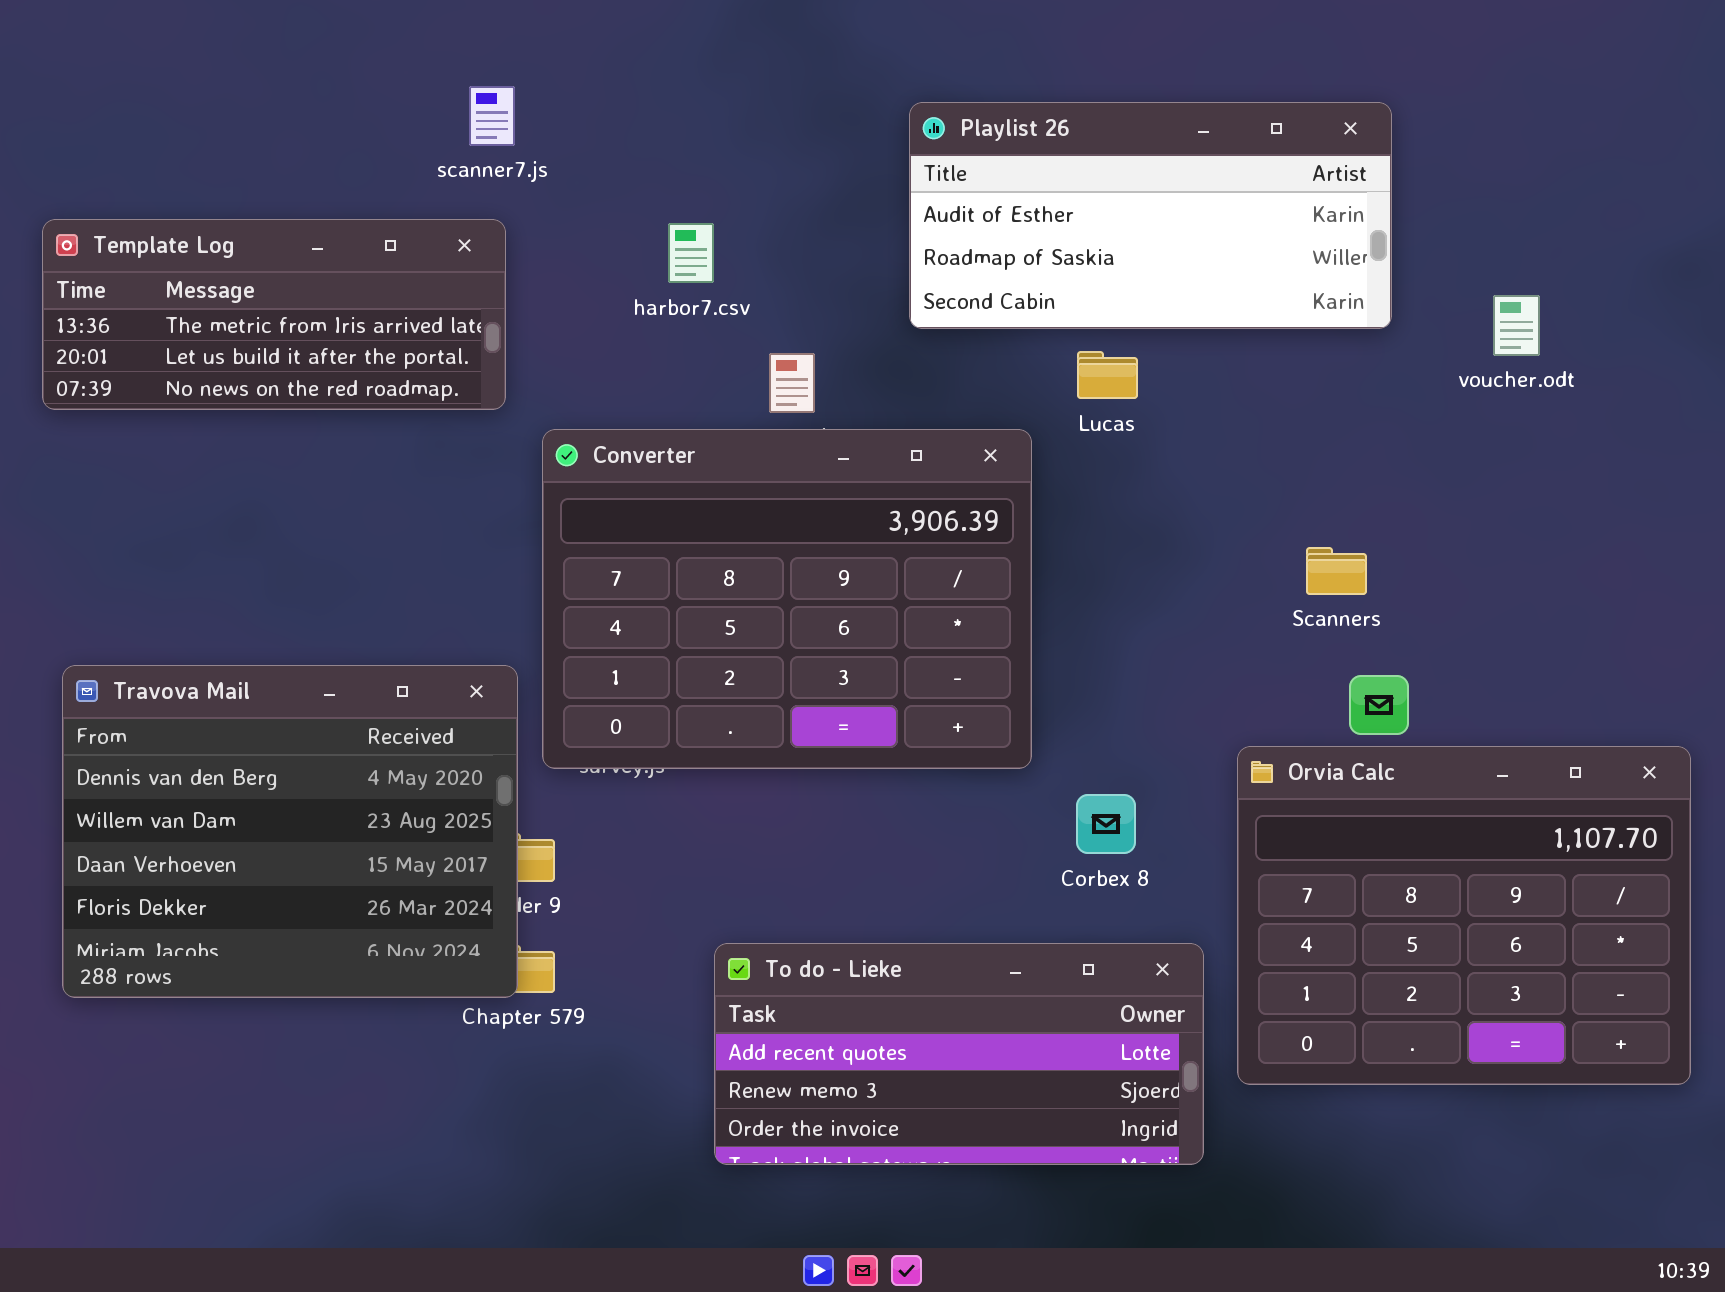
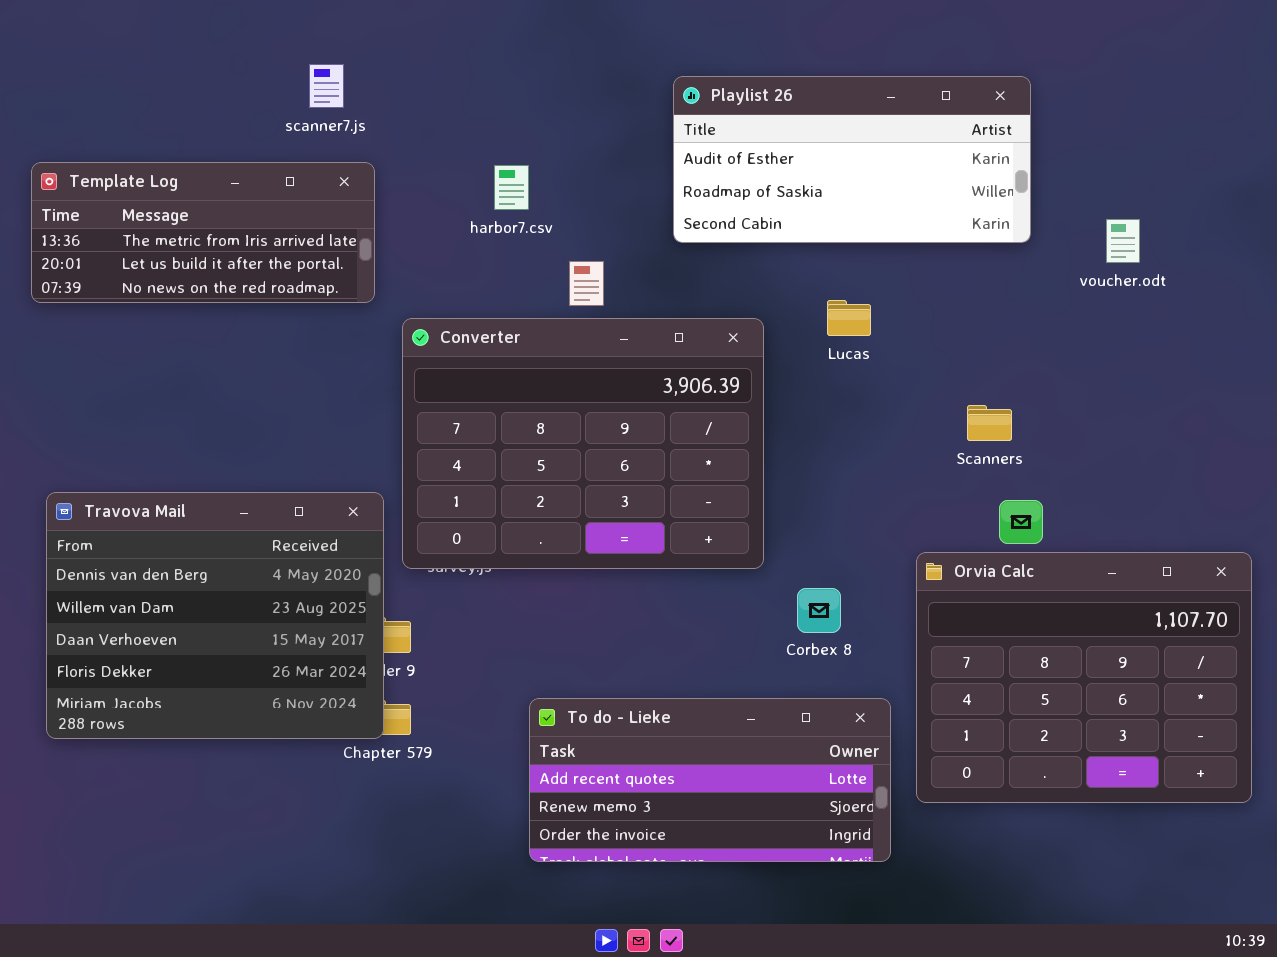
scanner7.js: [469,86,515,146] -> [309,64,344,108], moved
Lucas: [1077,351,1138,399] -> [827,300,871,336], moved

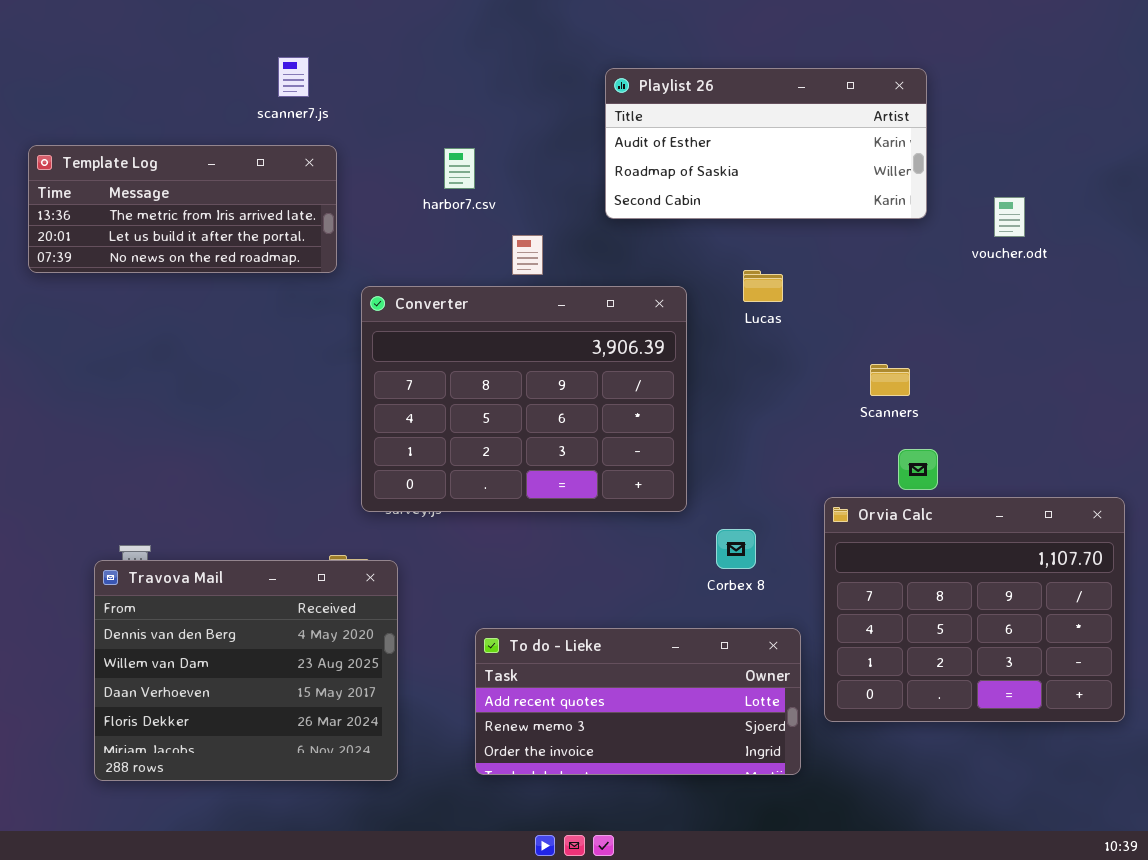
Travova Mail: [46,492,384,739] -> [94,560,398,781], moved

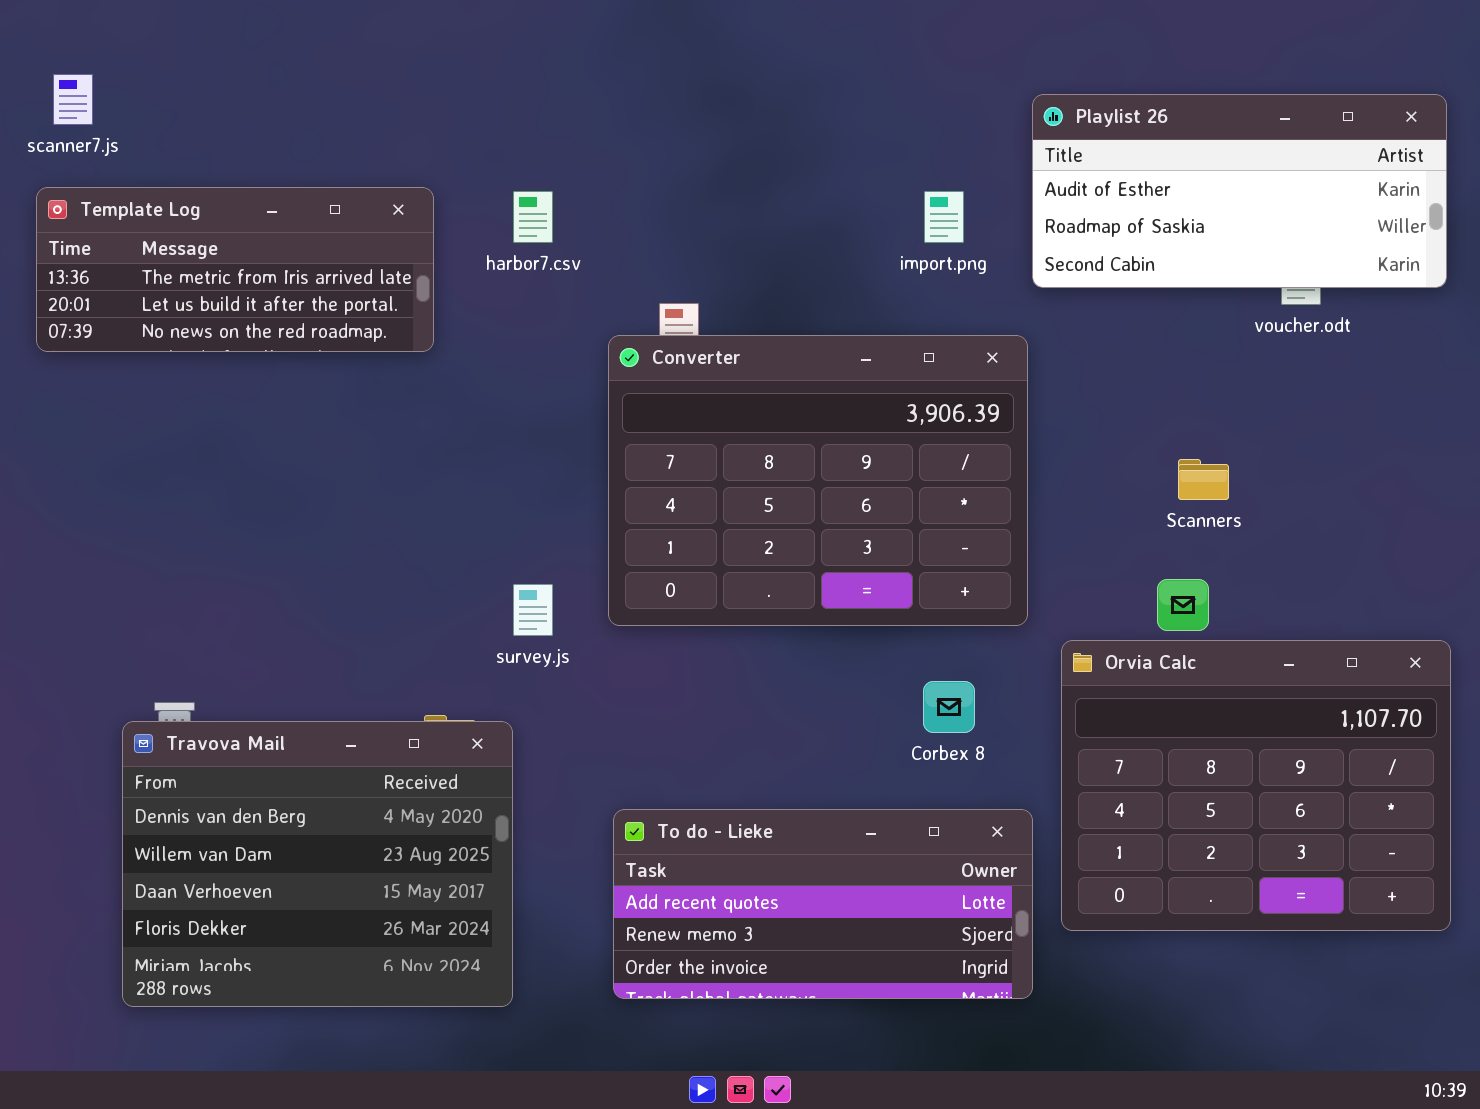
scanner7.js: [278,57,309,97] -> [53,74,93,125], moved
Playlist 26: [605,68,927,219] -> [1032,94,1447,288], moved
harbor7.csv: [444,148,475,189] -> [513,191,553,243], moved
Converter: [361,286,687,512] -> [608,335,1028,626], moved
Scanners: [870,364,910,396] -> [1178,459,1229,500], moved

